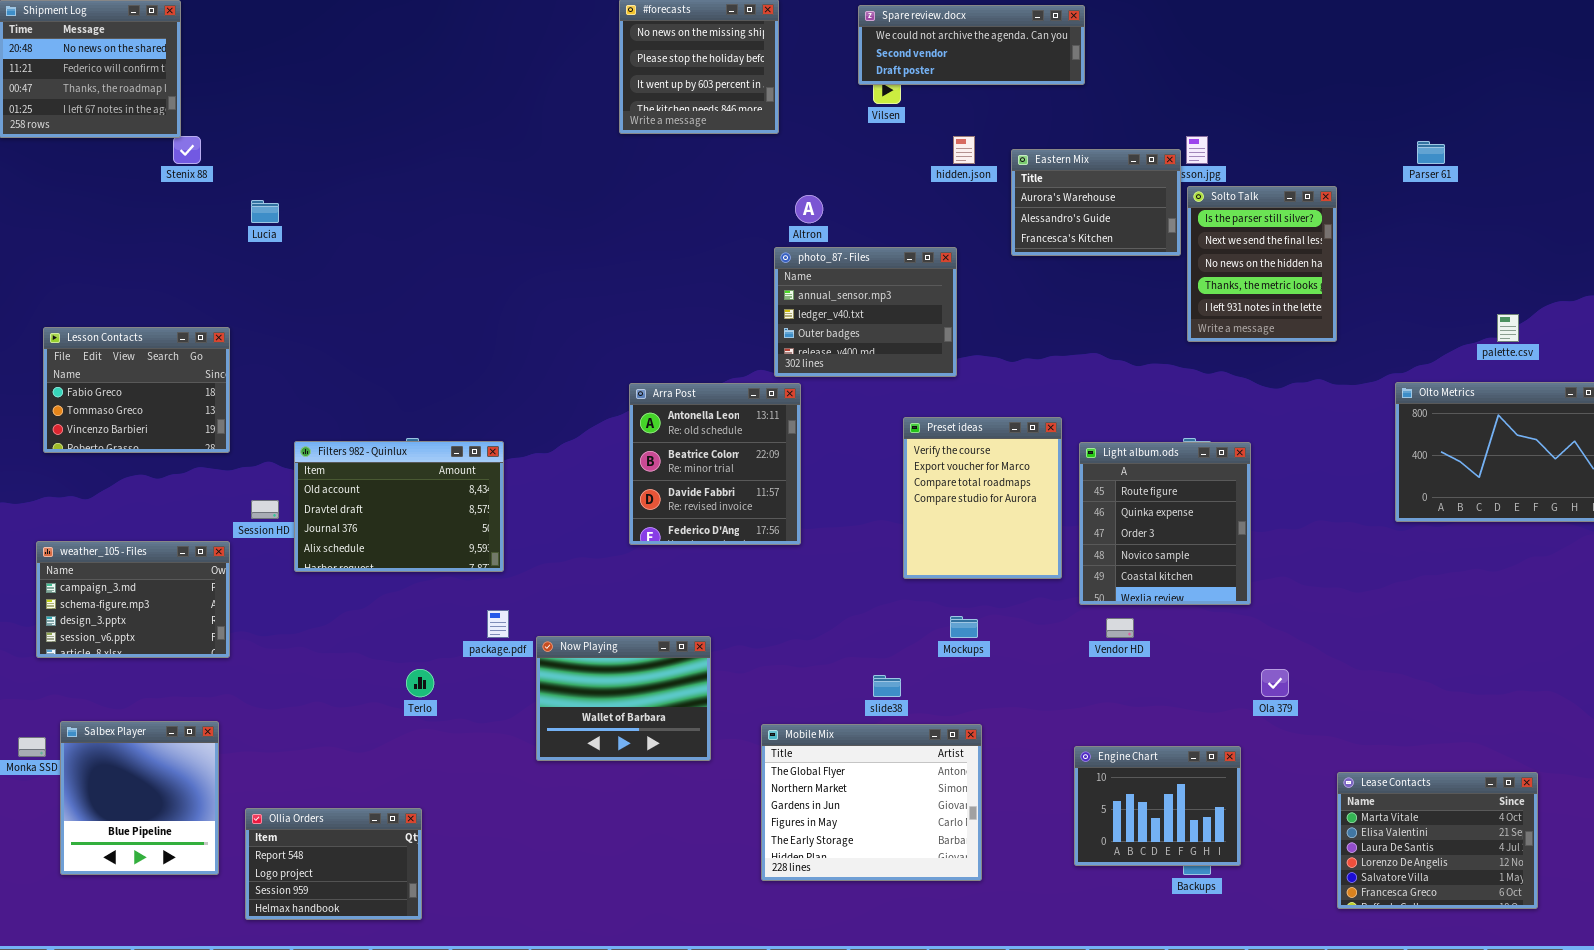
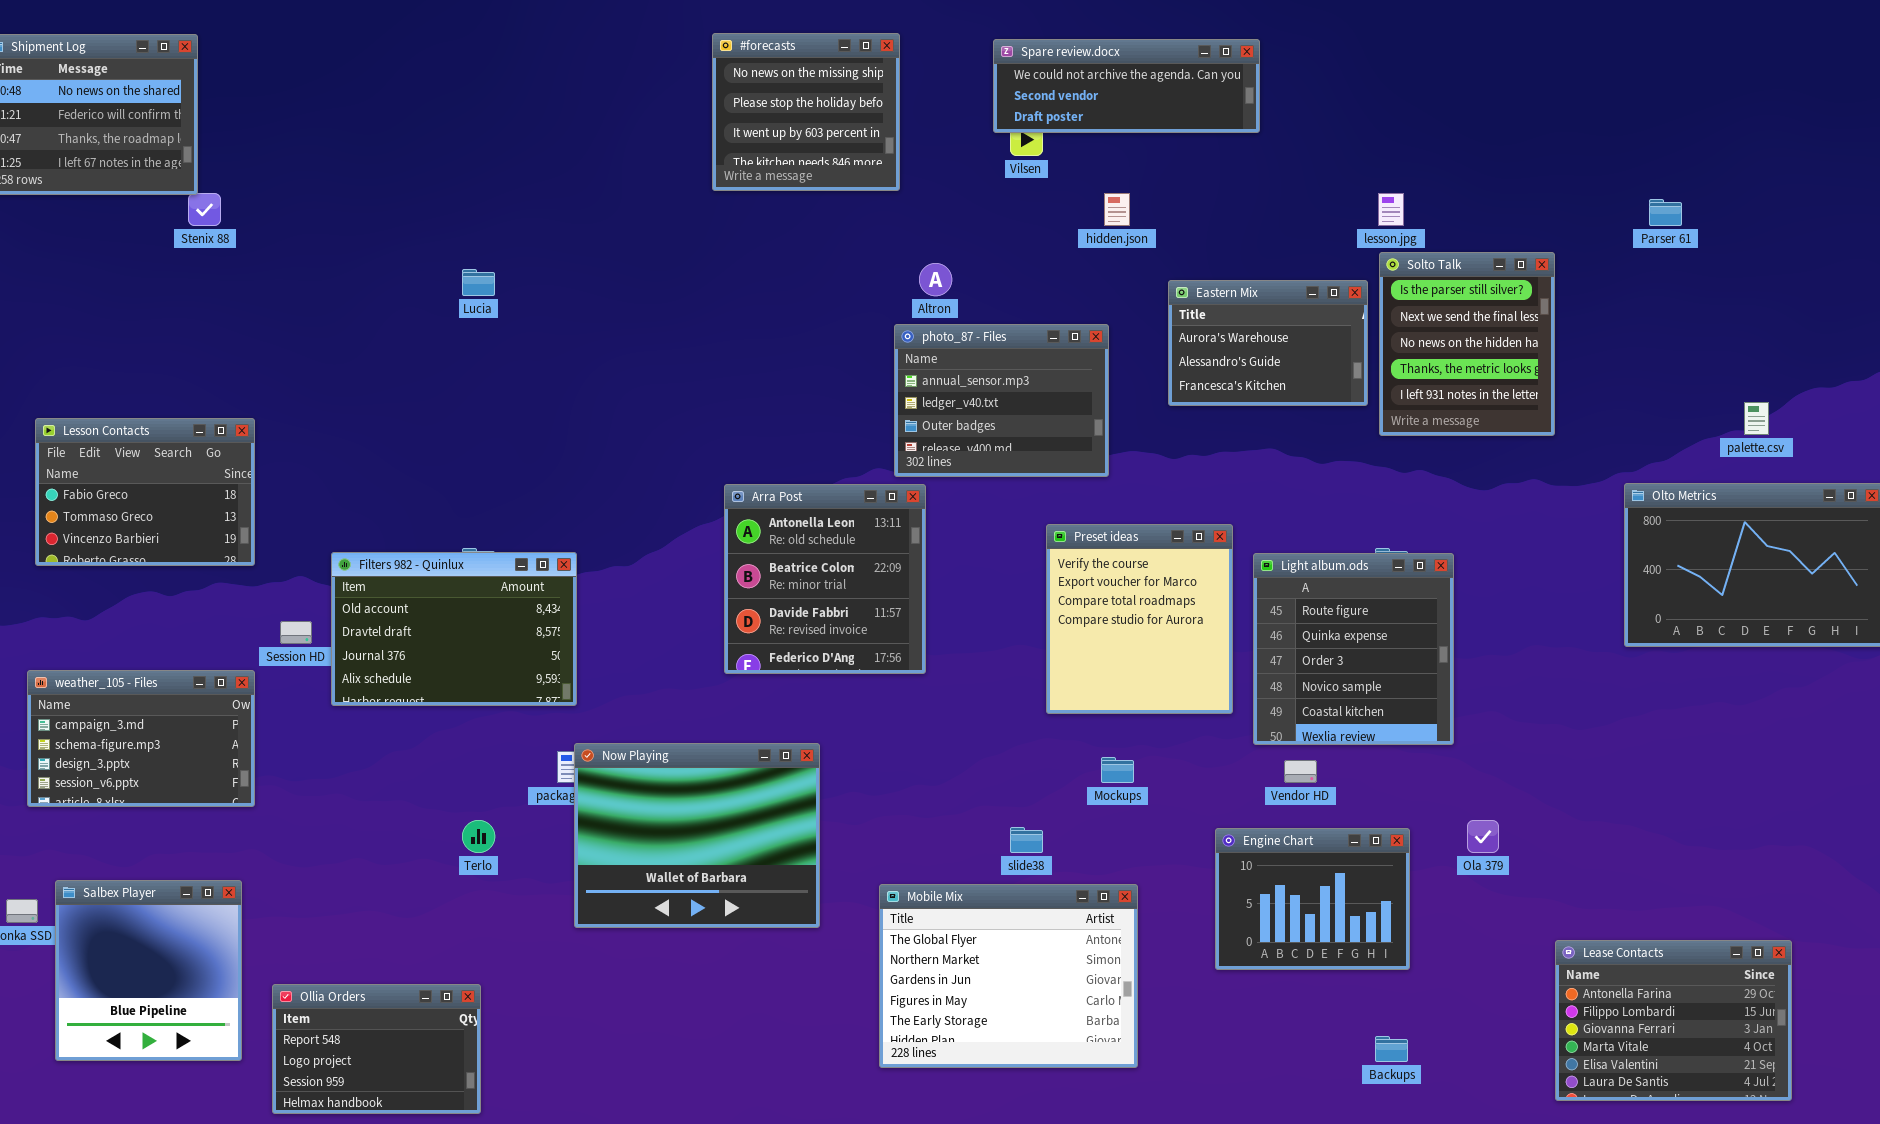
Eastern Mix: [1011,149,1181,256] -> [1168,280,1368,406], moved
Lucia: [251,200,279,223] -> [462,269,495,296], moved
Now Playing: [536,636,711,761] -> [574,743,820,928], resized
Engine Chart: [1074,746,1241,866] -> [1215,828,1410,970], moved
Lease Contacts: [1337,772,1538,909] -> [1555,940,1792,1101], scrolled up 3 rows

